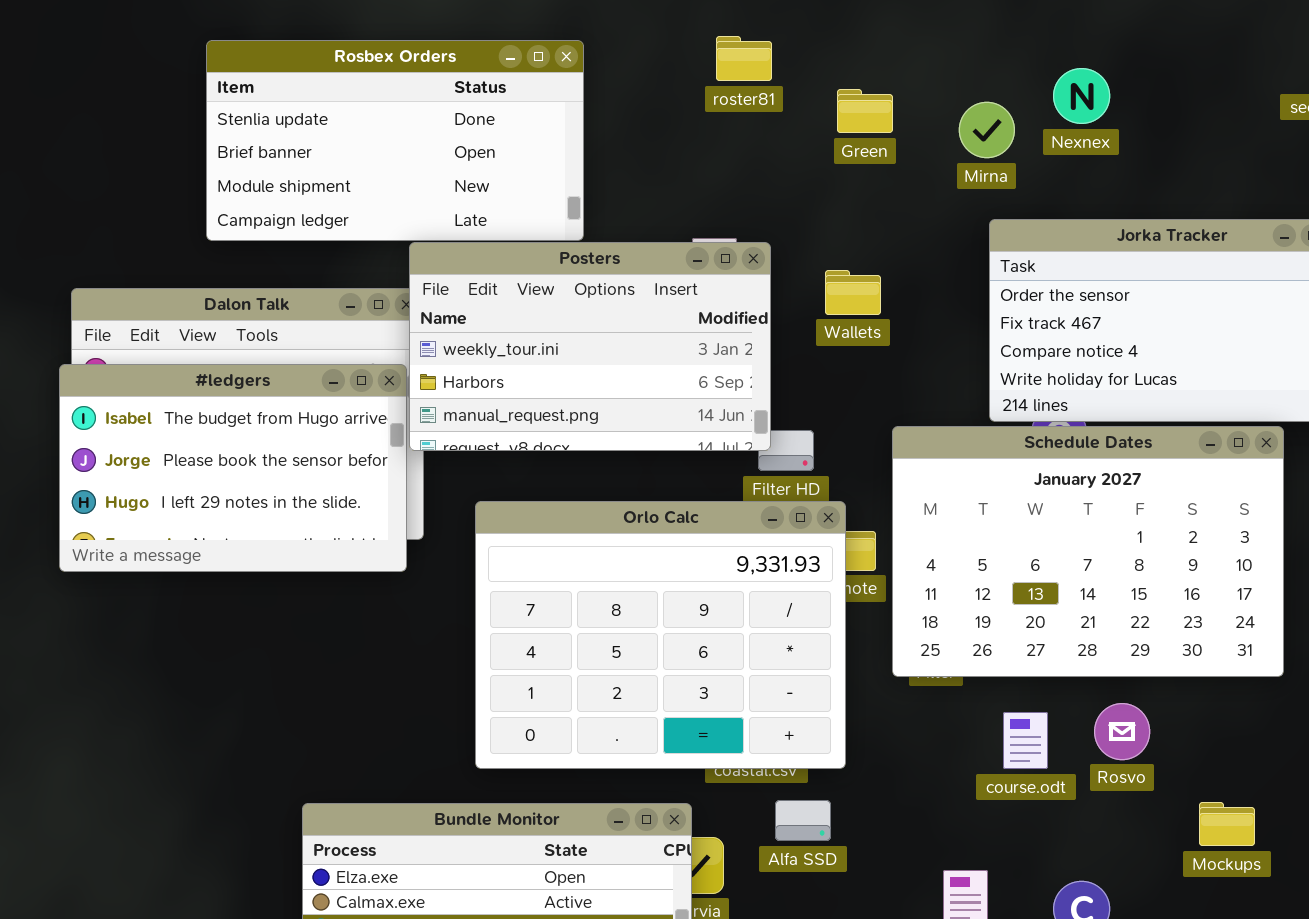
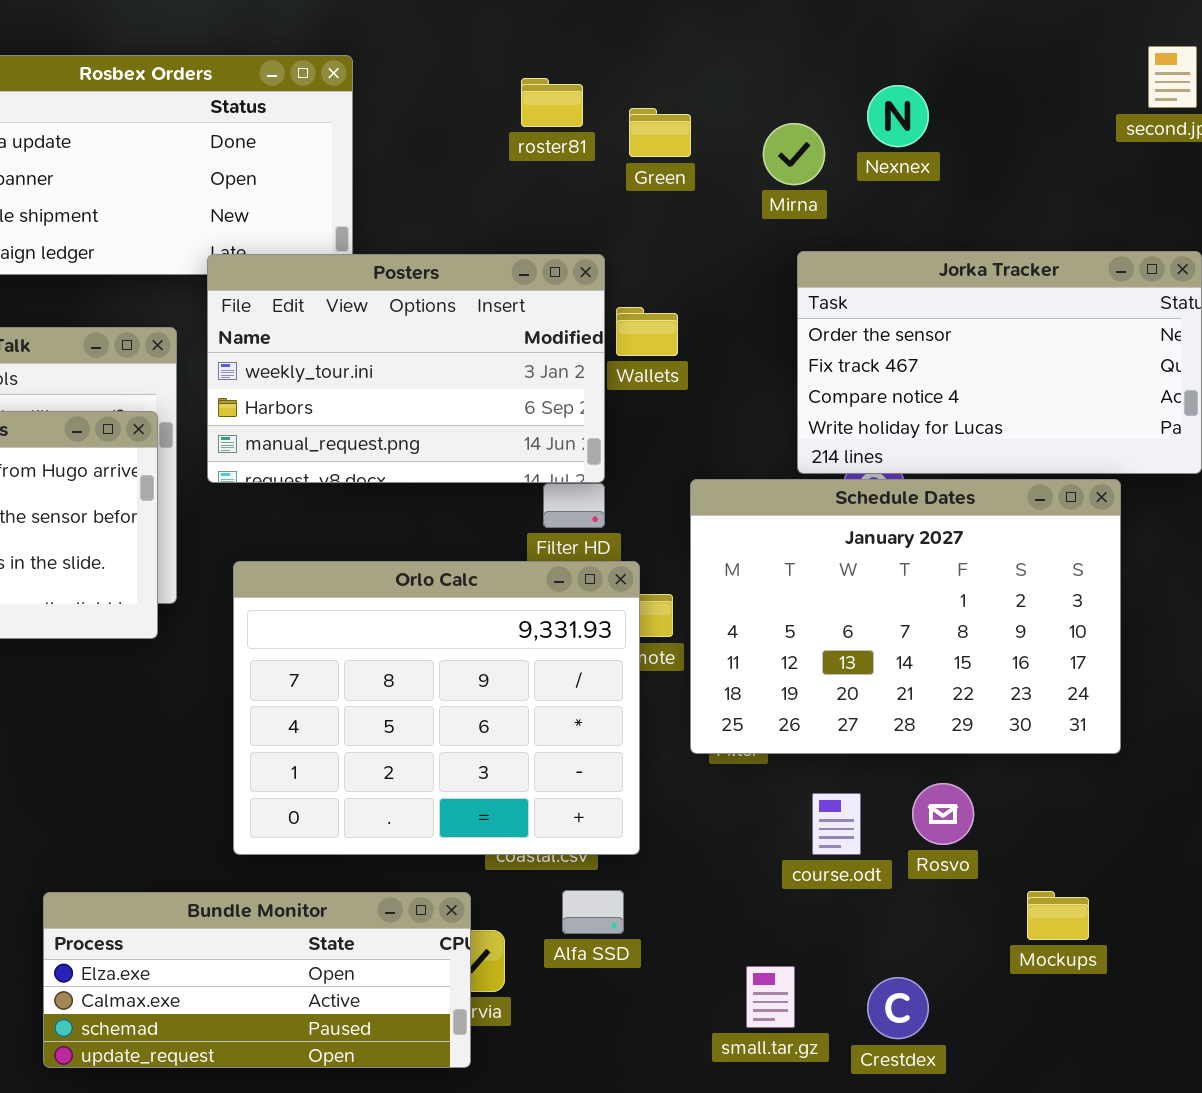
roster81: [716,36,772,81] -> [521,78,583,127], moved
Posters: [409,242,771,451] -> [207,254,605,483], moved

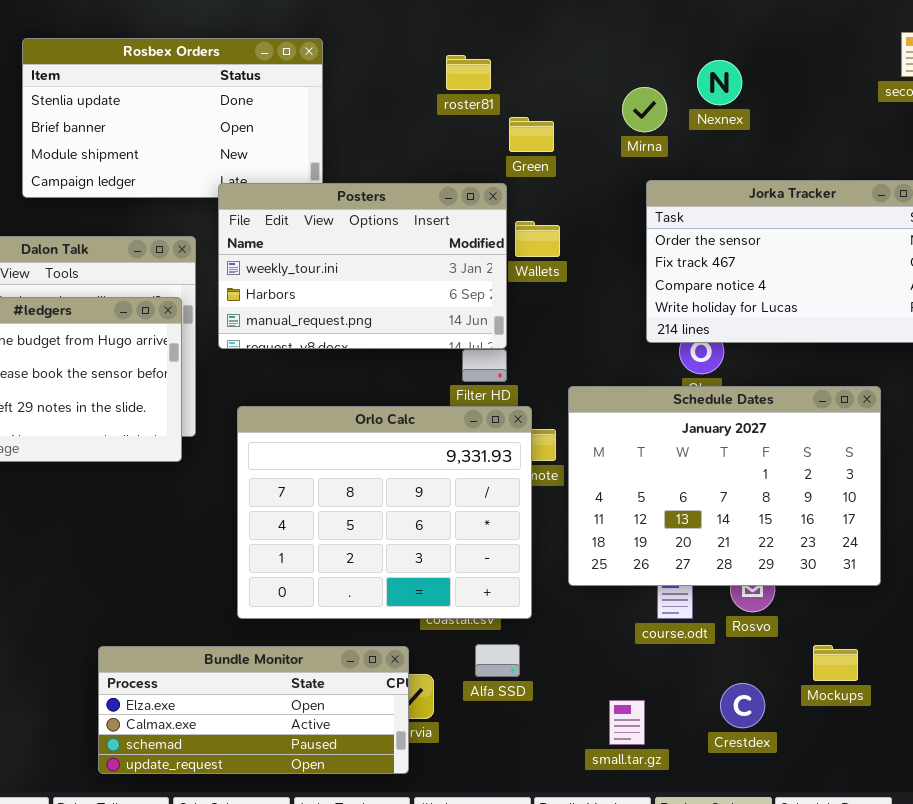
Green: [629,108,691,157] -> [509,117,554,152], moved
Schedule Dates: [690,479,1121,754] -> [568,386,881,586], moved
Crestdex: [867,977,929,1039] -> [720,683,765,728], moved

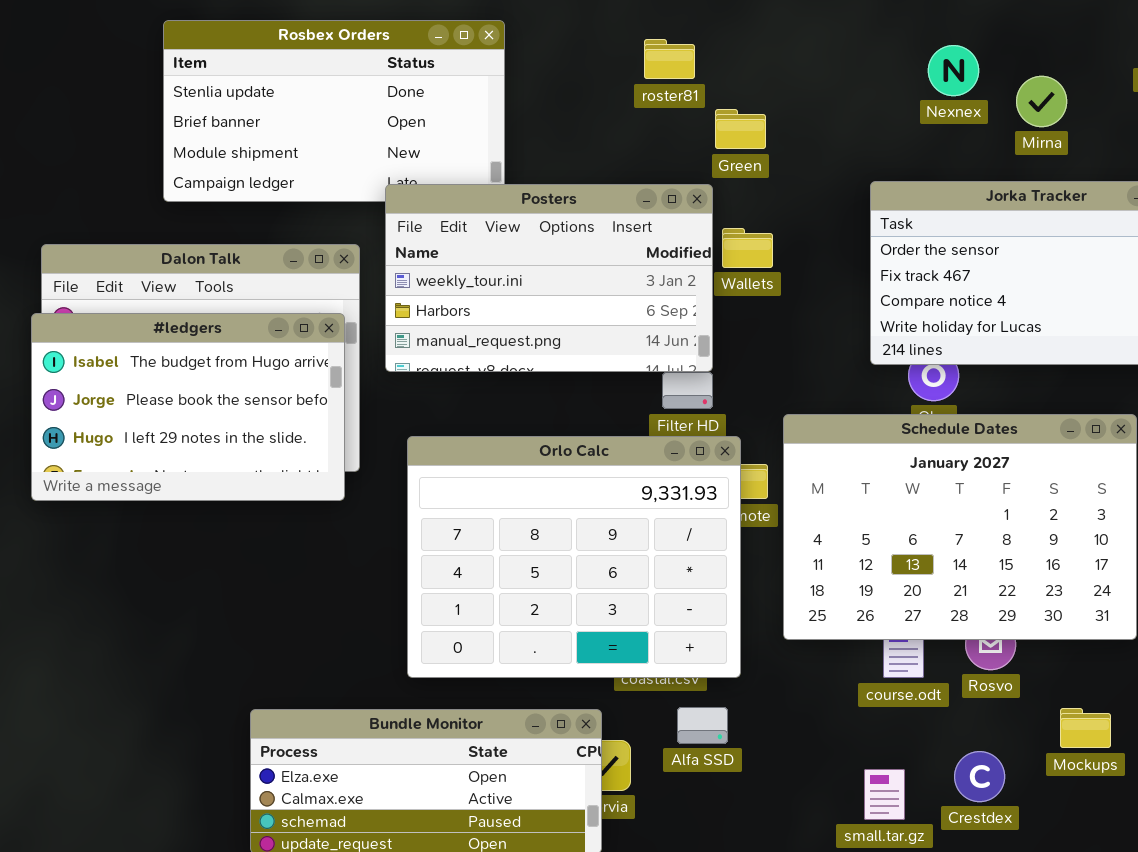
Mirna: [622,87,667,132] -> [1016,76,1067,127], moved
small.tar.gz: [609,700,645,745] -> [864,769,905,820], moved

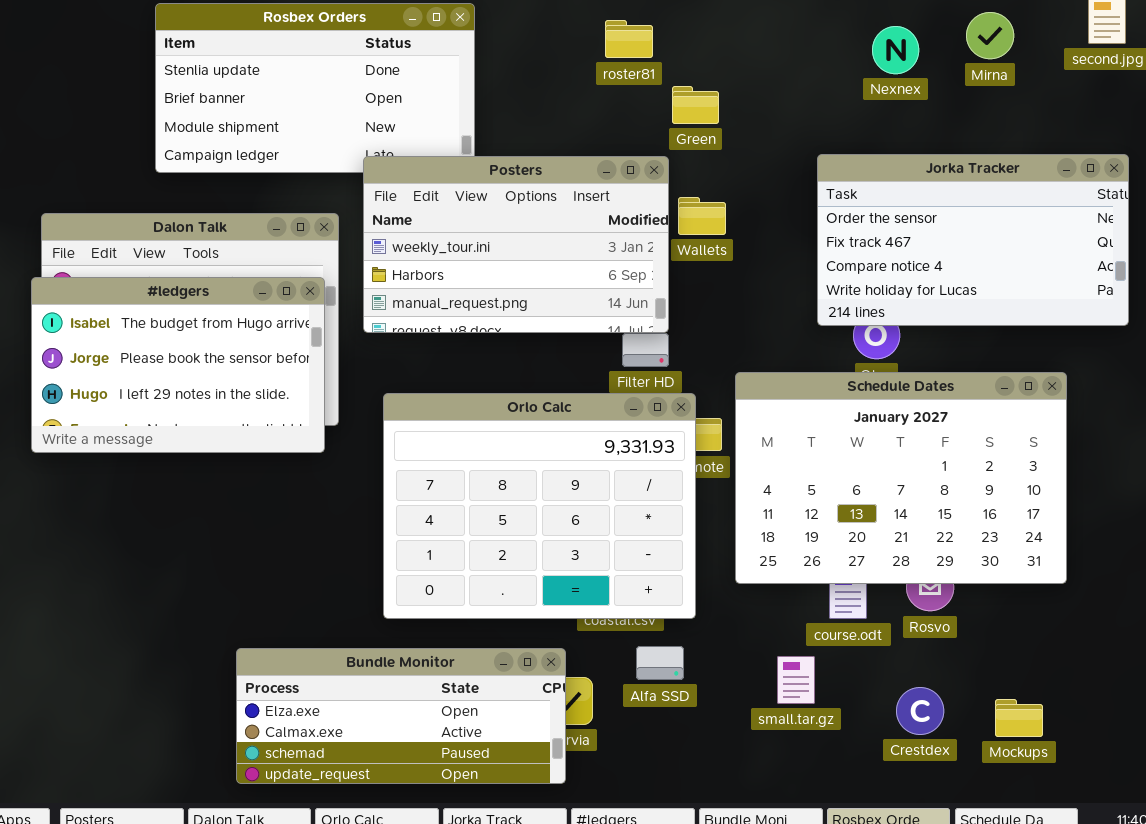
Mirna: [1016,76,1067,127] -> [966,12,1014,59], moved
Mockups: [1060,708,1111,748] -> [995,699,1043,737], moved
small.tar.gz: [864,769,905,820] -> [777,656,815,704], moved

